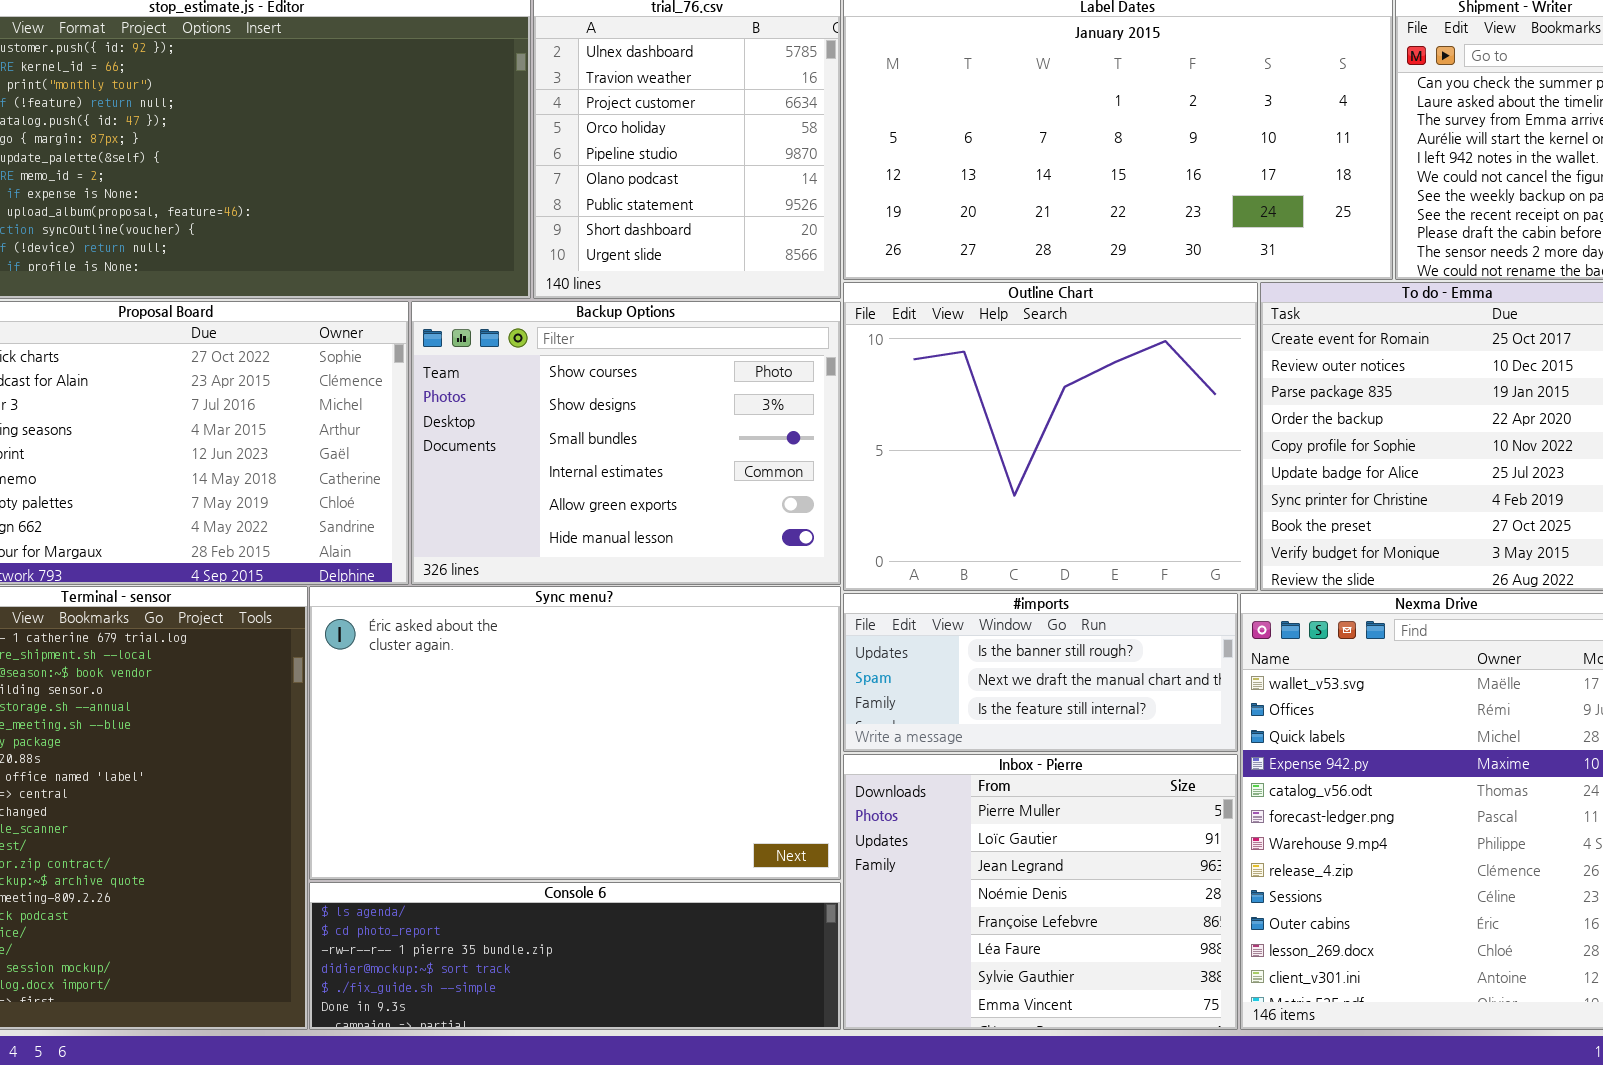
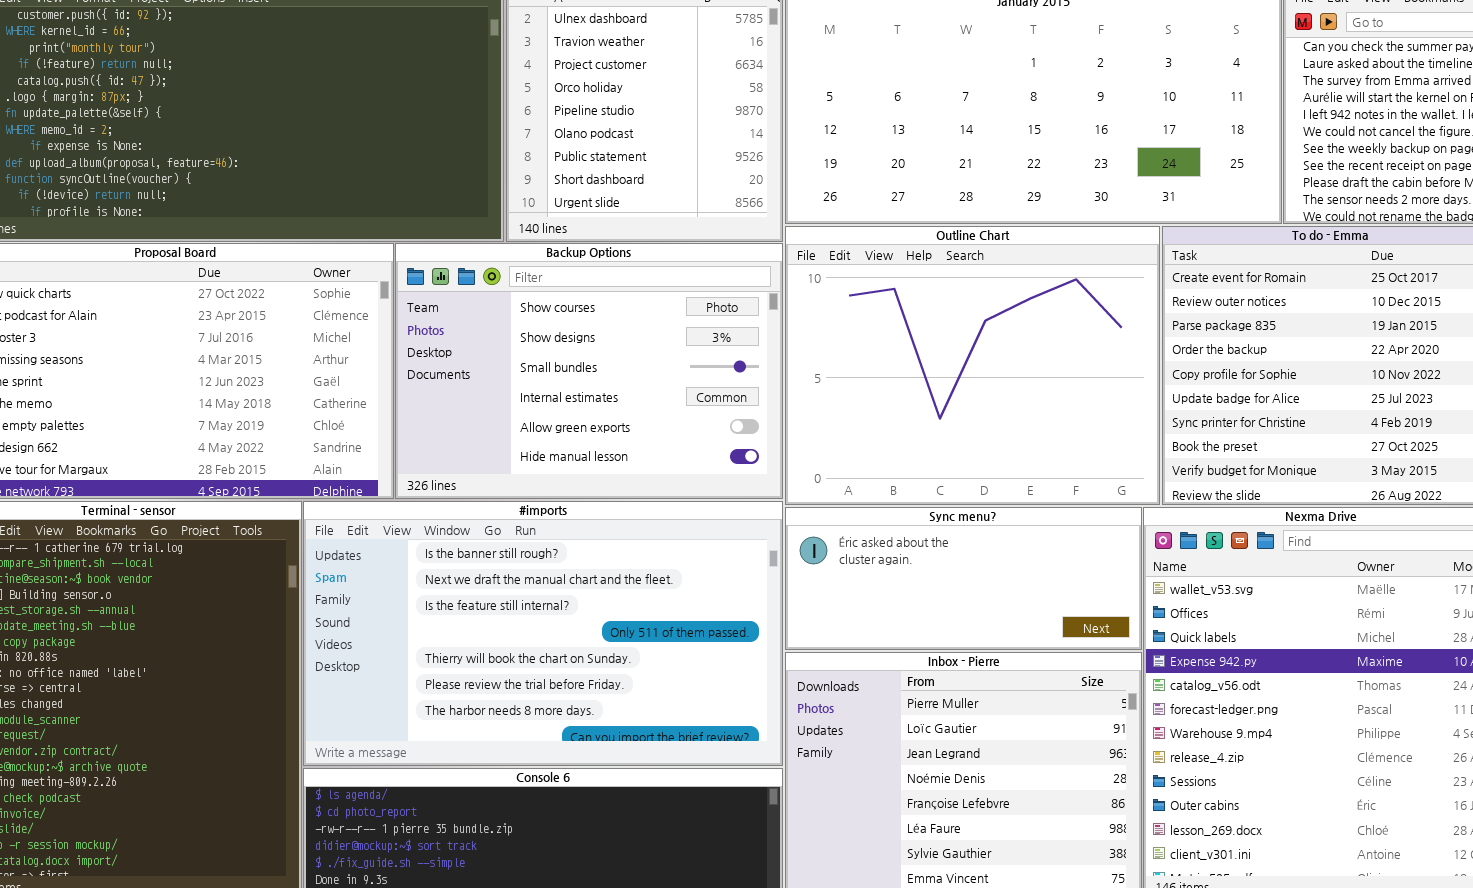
Sync menu?: [309,586,841,880] -> [785,507,1142,650], moved, resized
#imports: [843,593,1238,752] -> [303,501,783,766], moved, resized

